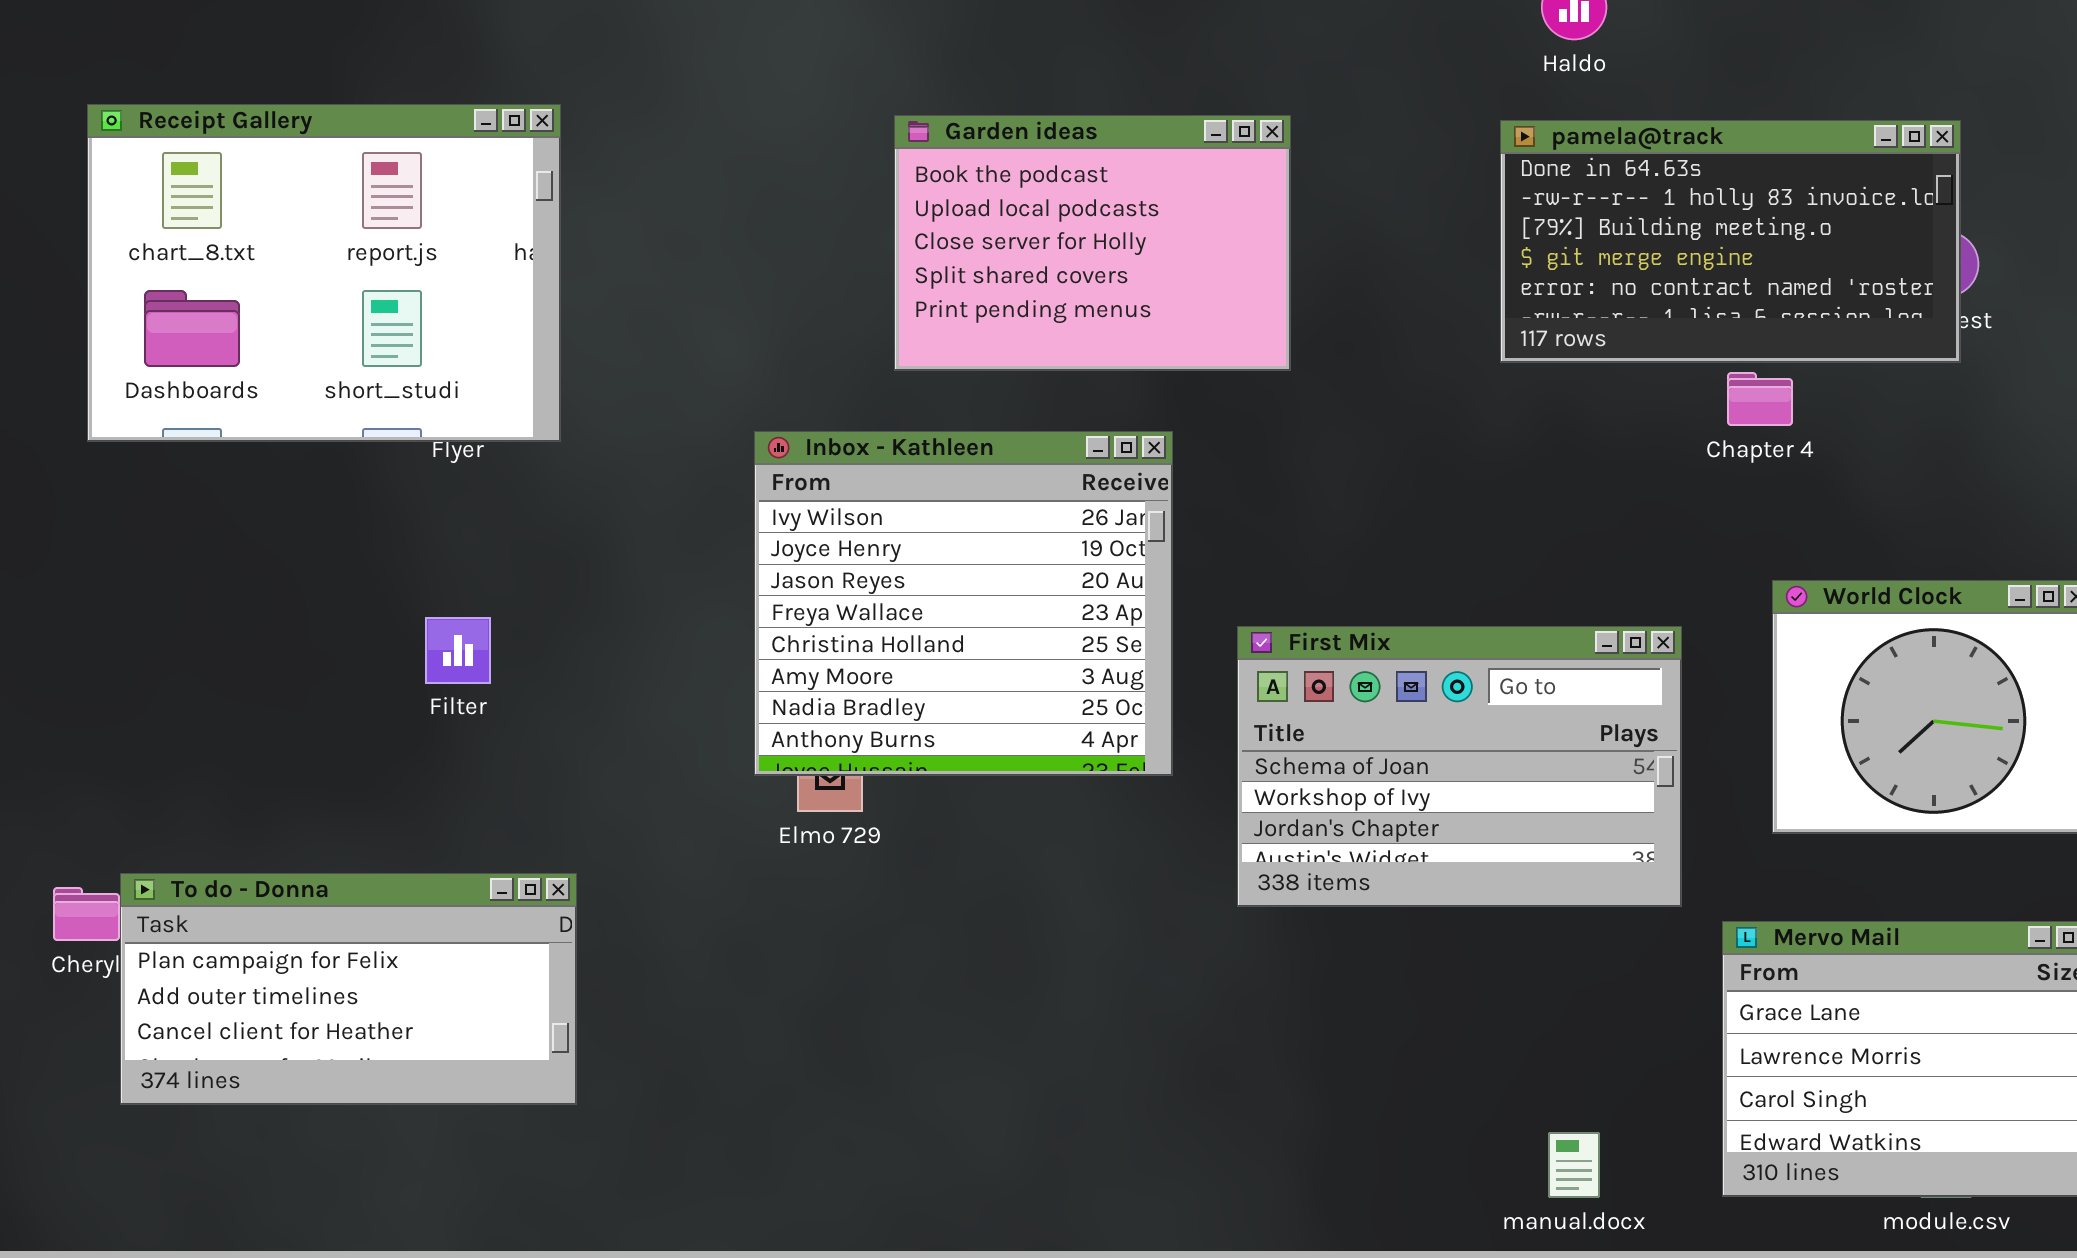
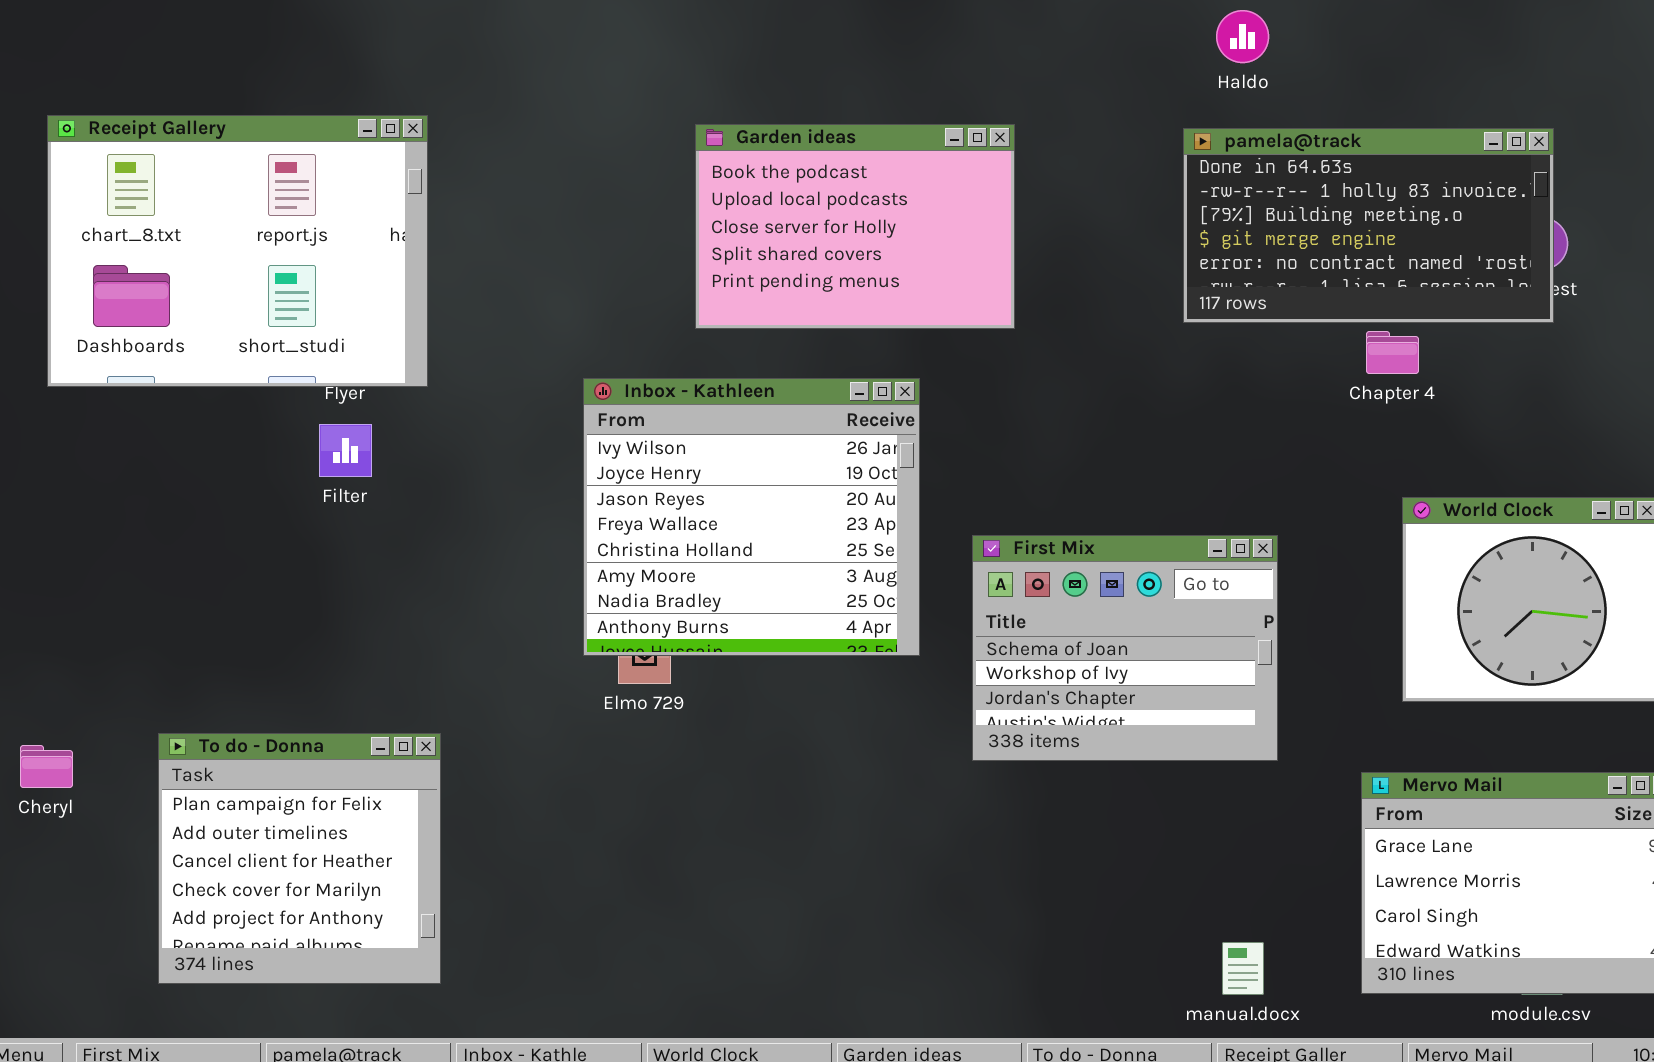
Filter: [425,617,491,684] -> [319,424,372,477], moved
First Mix: [1237,626,1682,907] -> [972,535,1278,761], resized
To do - Donna: [120,873,577,1105] -> [158,733,441,984], resized

